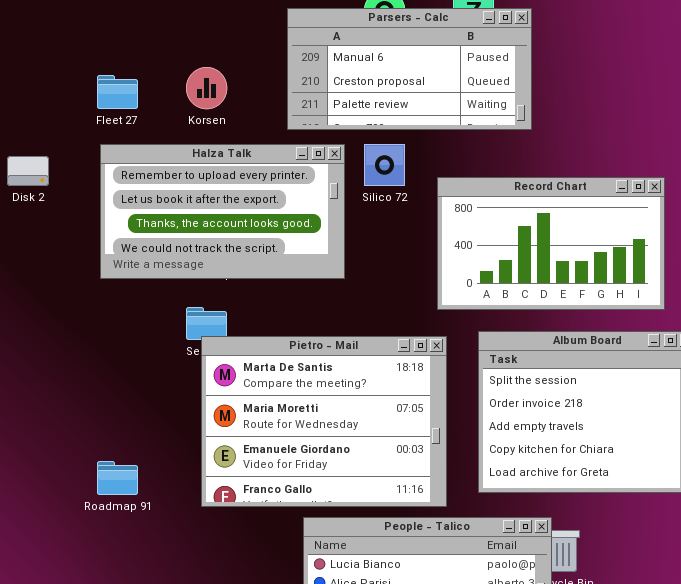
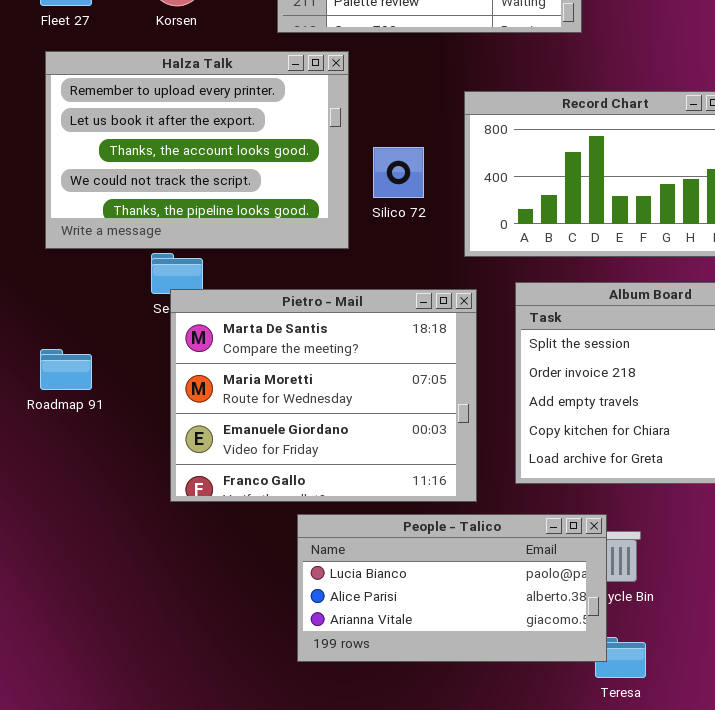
Halza Talk: [100,144,345,279] -> [45,51,349,249], resized
Silico 72: [364,144,405,186] -> [373,147,424,198], moved
Roadmap 91: [97,461,138,495] -> [40,349,92,390], moved

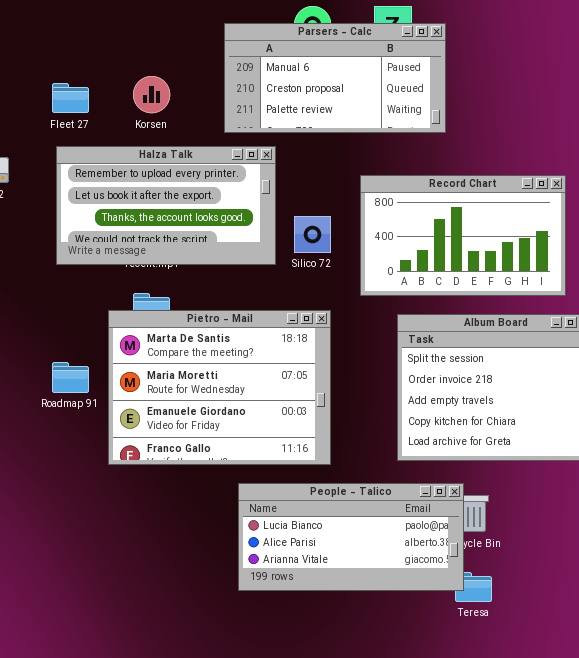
Halza Talk: [45,51,349,249] -> [56,146,276,265], resized
Pietro - Mail: [170,289,477,502] -> [108,310,331,465], moved

